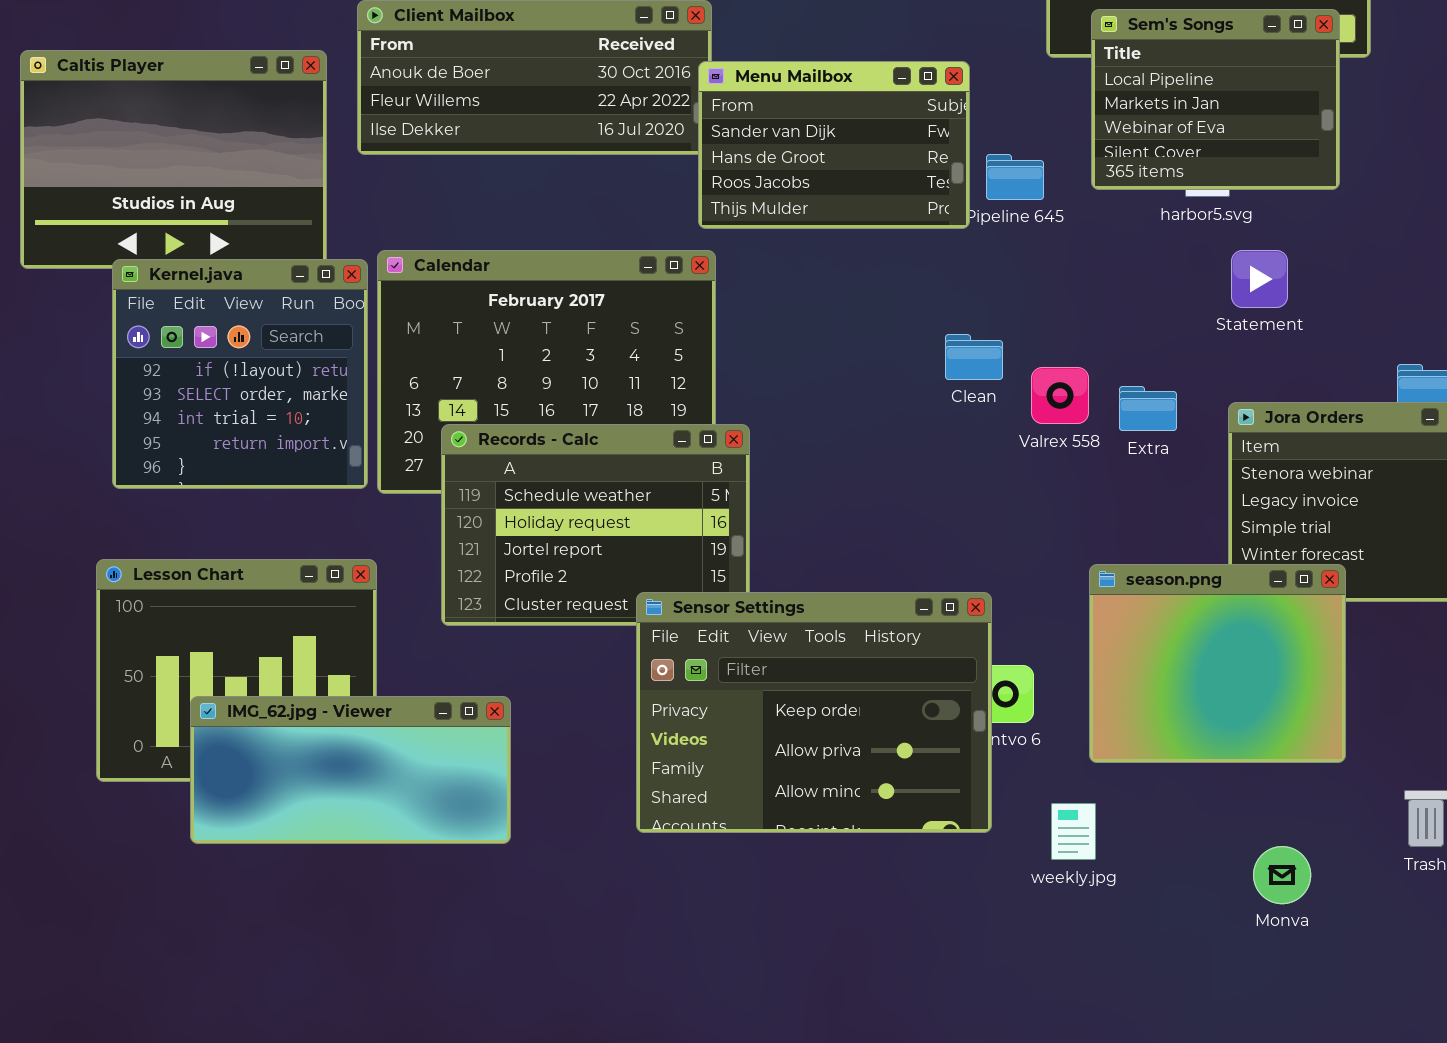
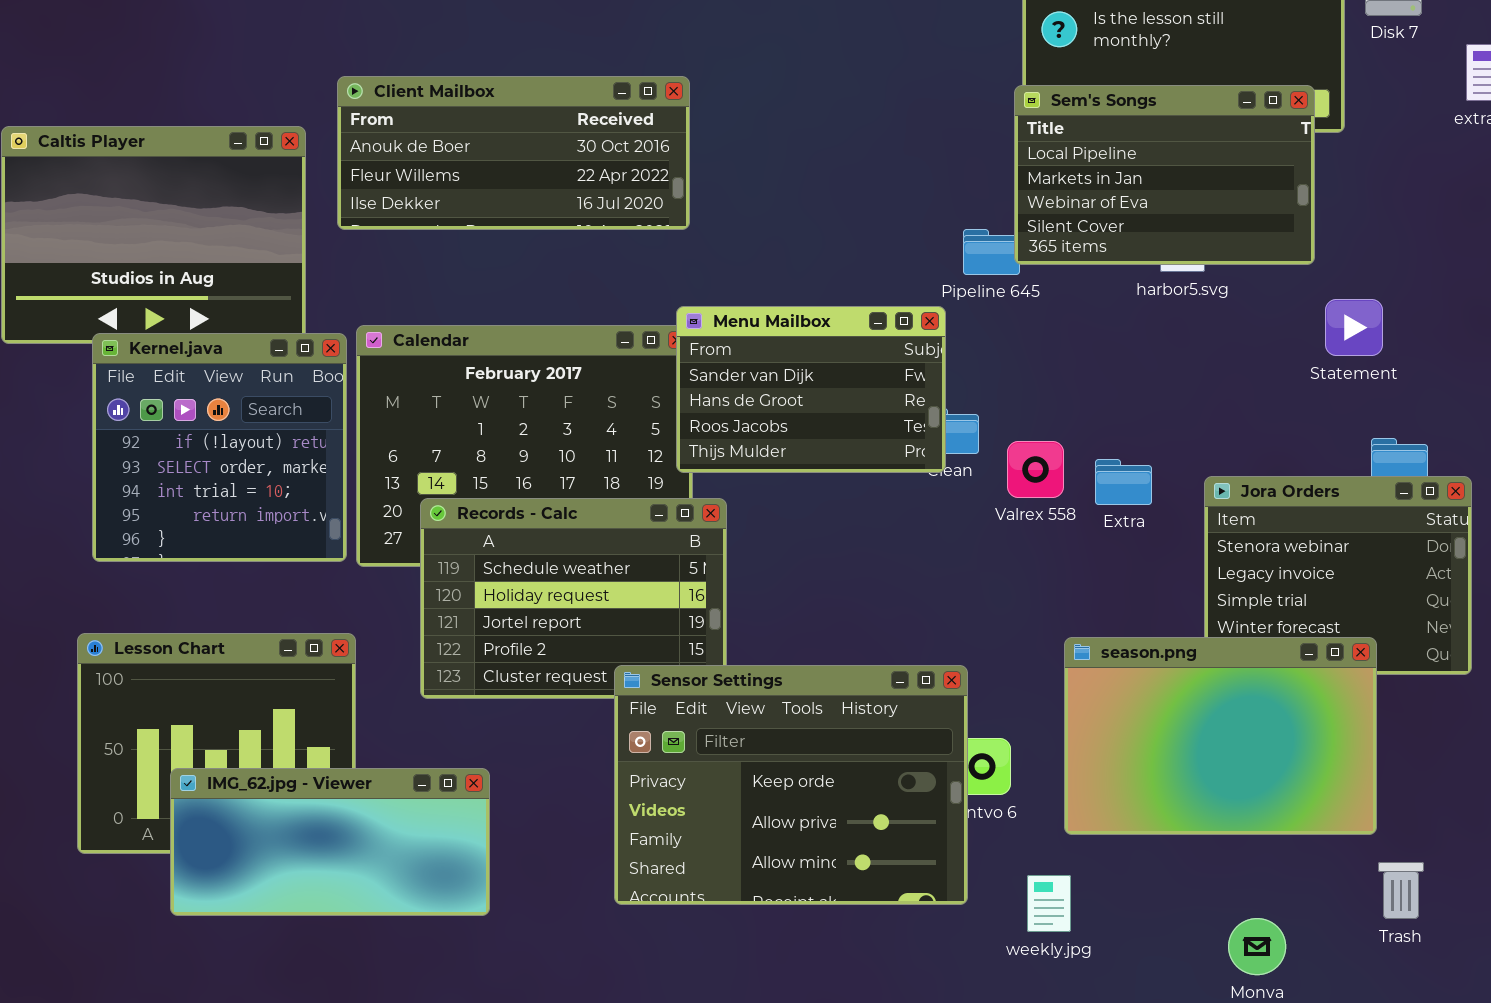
Sem's Songs: [1091,9,1340,190] -> [1014,85,1315,265], resized
Menu Mailbox: [698,61,970,229] -> [676,306,946,473], moved
Statement: [1231,250,1288,308] -> [1325,299,1383,356], moved
season.png: [1089,564,1346,763] -> [1064,637,1377,835], resized

